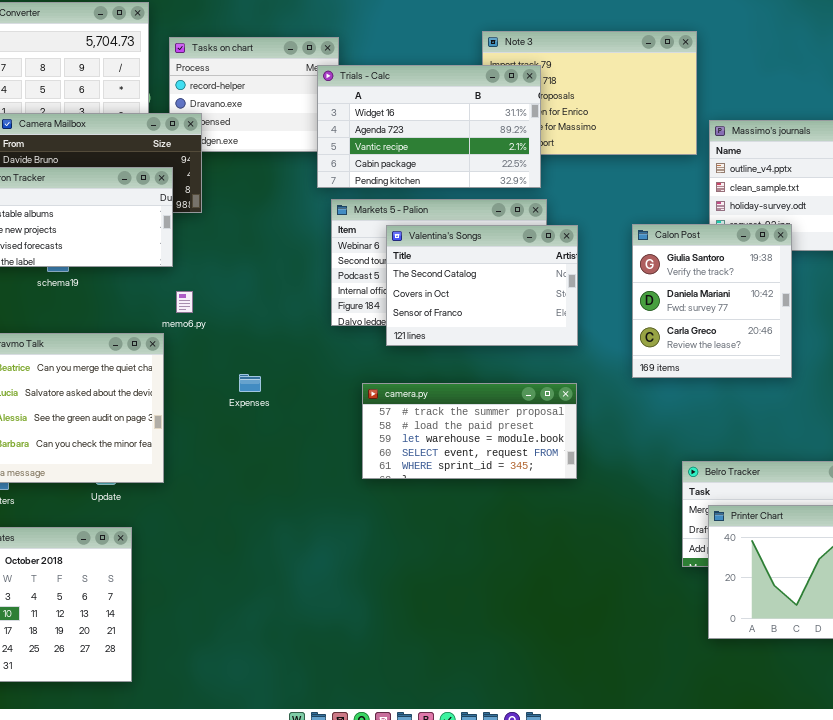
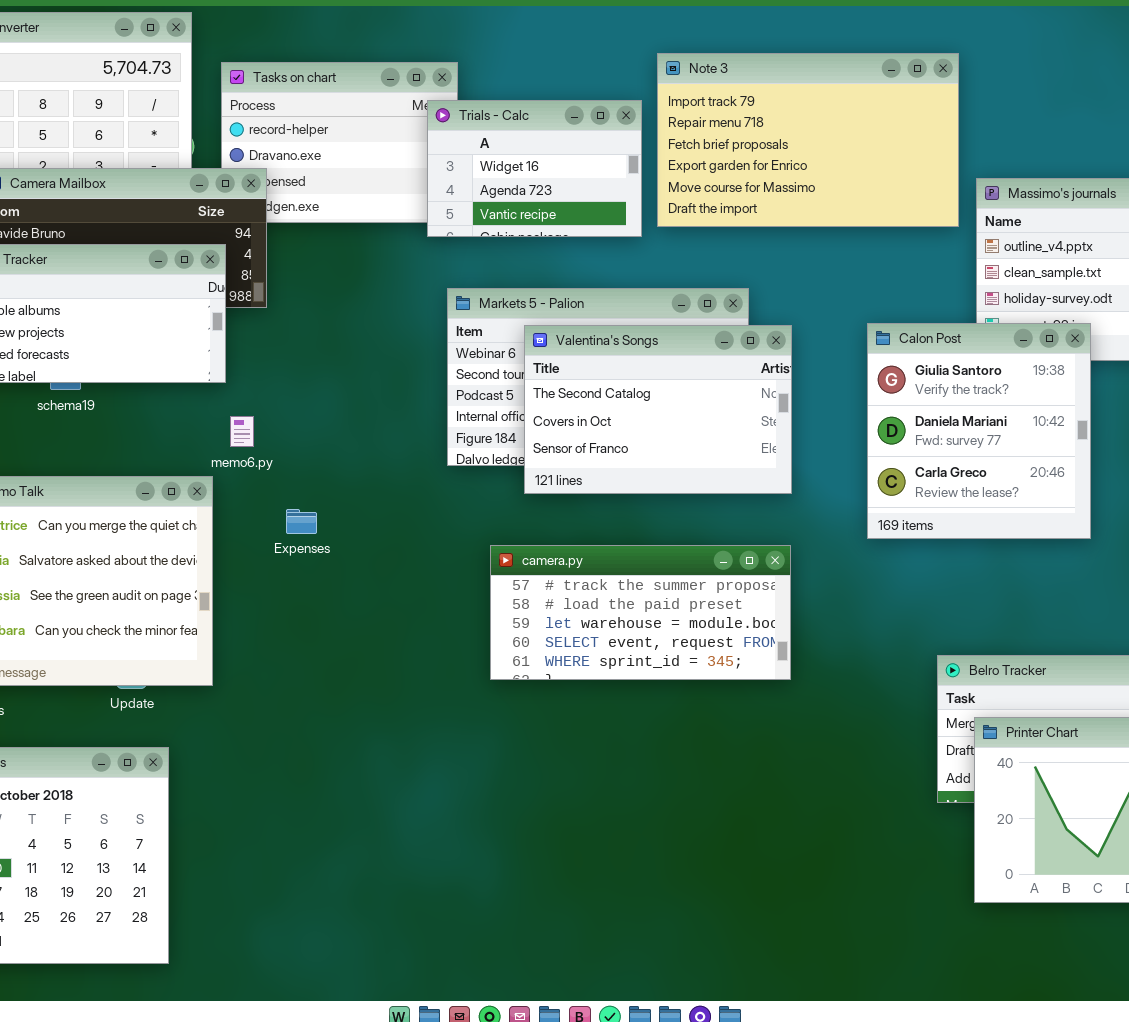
Trials - Calc: [317,65,541,188] -> [427,100,642,237], resized
Expenses: [239,374,261,392] -> [286,509,317,534], moved

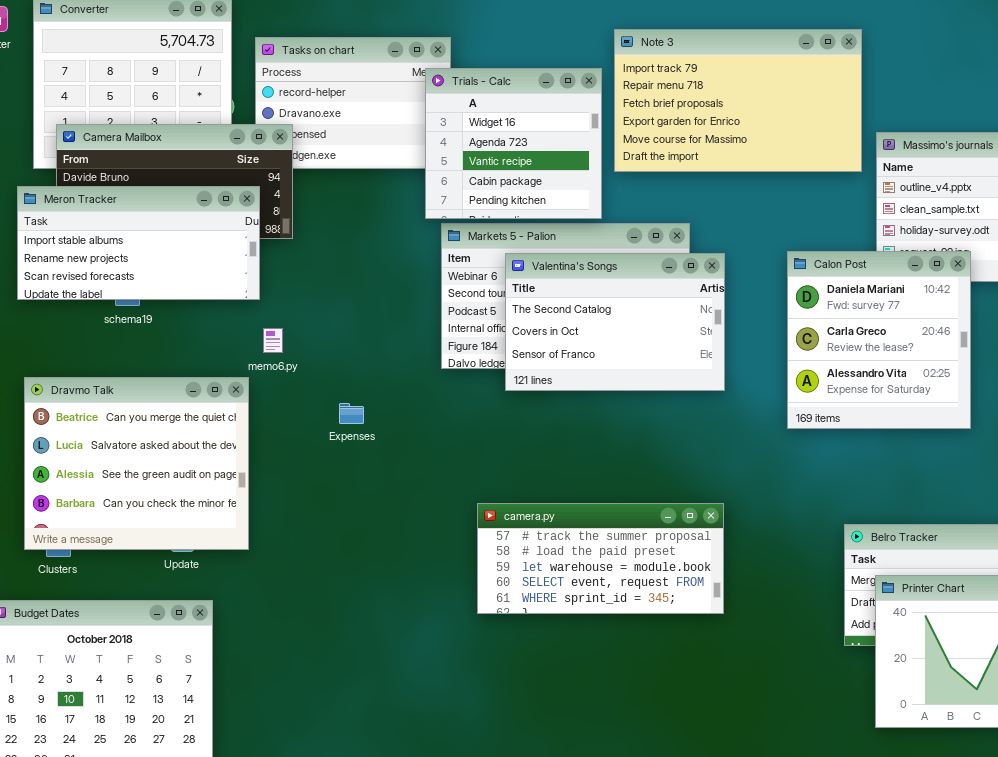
Trials - Calc: [427,100,642,237] -> [425,68,602,219], resized
Calon Post: [867,323,1091,539] -> [787,251,971,429], scrolled down 1 row
Expenses: [286,509,317,534] -> [339,403,364,424], moved
camera.py: [490,545,791,680] -> [477,503,724,614], moved

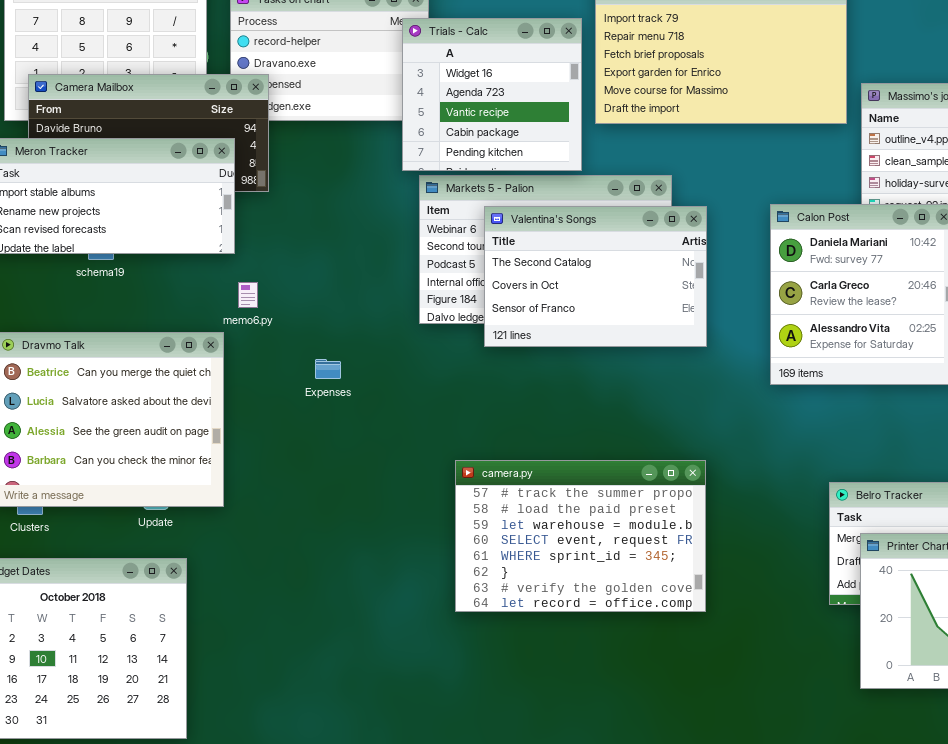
camera.py: [477,503,724,614] -> [455,460,706,612], resized

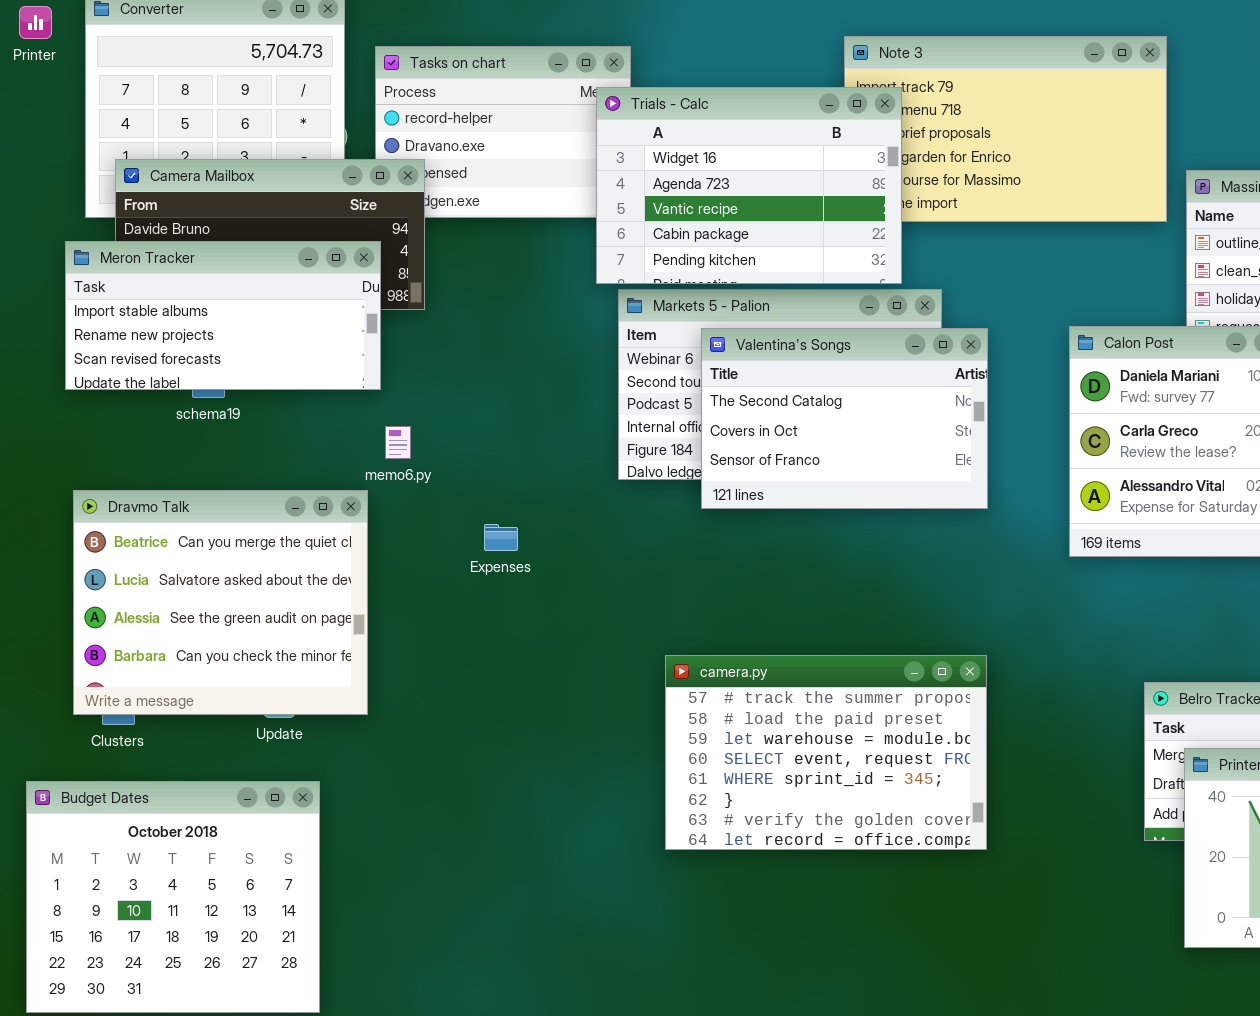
Trials - Calc: [402,18,582,171] -> [596,87,902,284], resized

